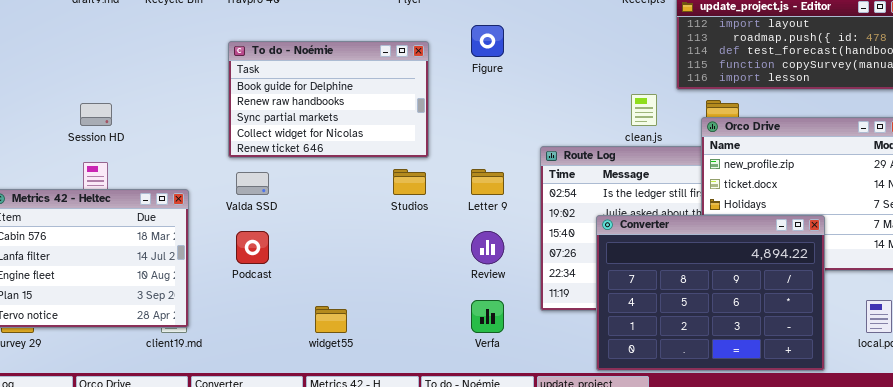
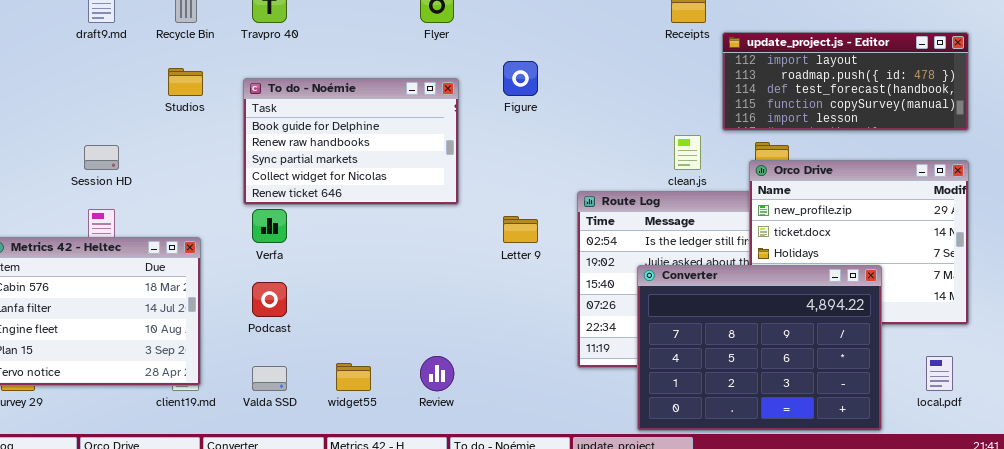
Studios: [393,169,426,195] -> [168,68,203,96], moved
Valda SSD: [236,172,269,195] -> [252,366,287,391], moved
Review: [471,231,504,264] -> [420,356,454,391], moved
Verfa: [471,300,504,333] -> [252,209,287,243], moved

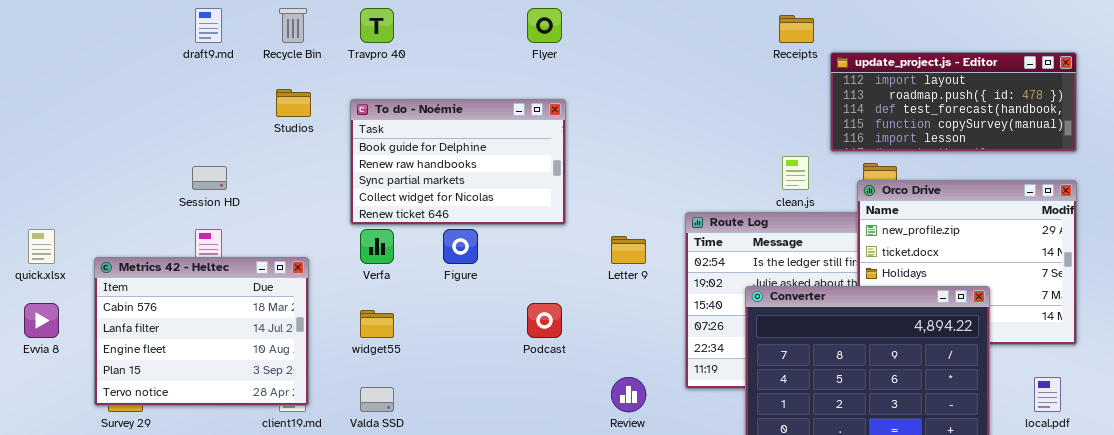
Figure: [503,61,538,96] -> [443,229,478,264], moved
Podcast: [252,282,287,317] -> [527,303,562,338], moved
Review: [420,356,454,391] -> [611,377,646,412], moved
widget55: [336,363,371,391] -> [360,310,394,338], moved

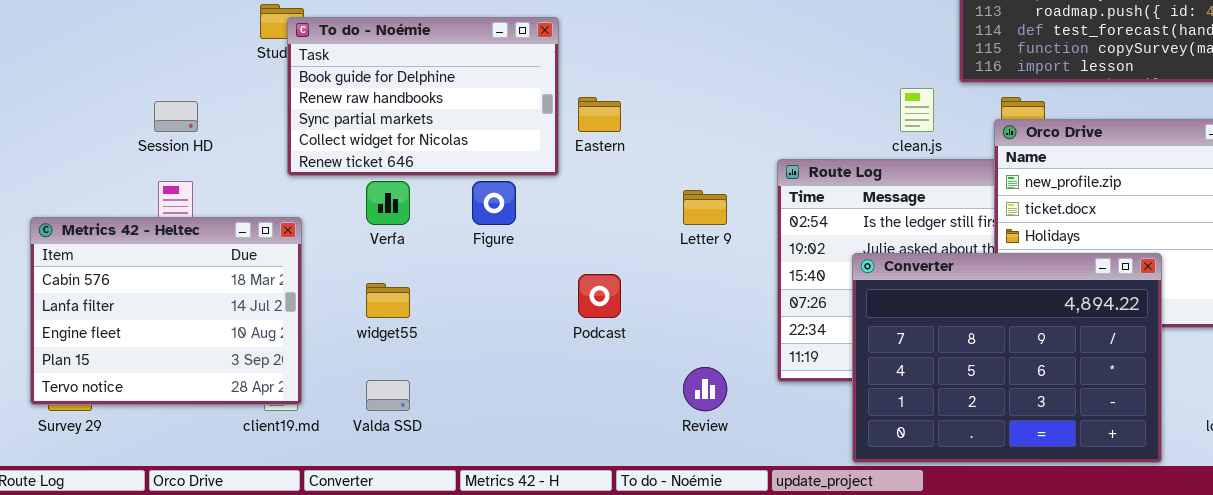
To do - Noémie: [350,99,566,225] -> [287,17,559,176], moved

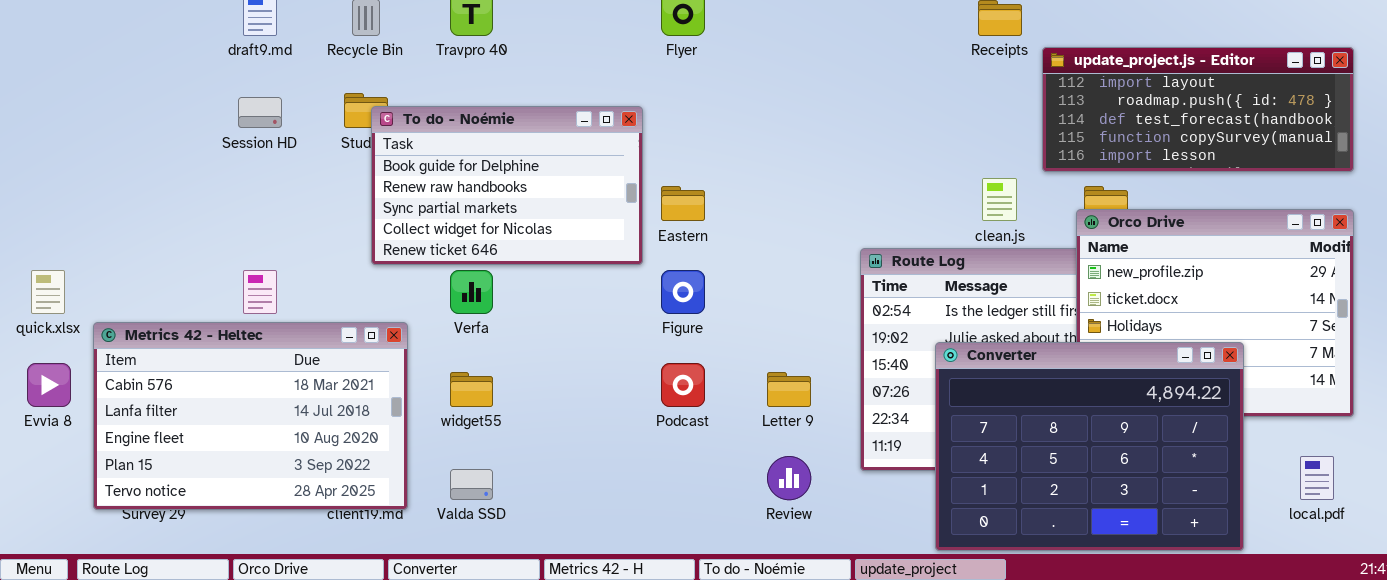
Session HD: [154,101,198,132] -> [238,97,282,128], moved
Figure: [472,181,516,225] -> [661,270,705,314], moved
Letter 9: [683,190,727,225] -> [767,372,811,407], moved
Metrics 42 - Heltec: [30,217,302,405] -> [93,322,408,510], moved, resized

